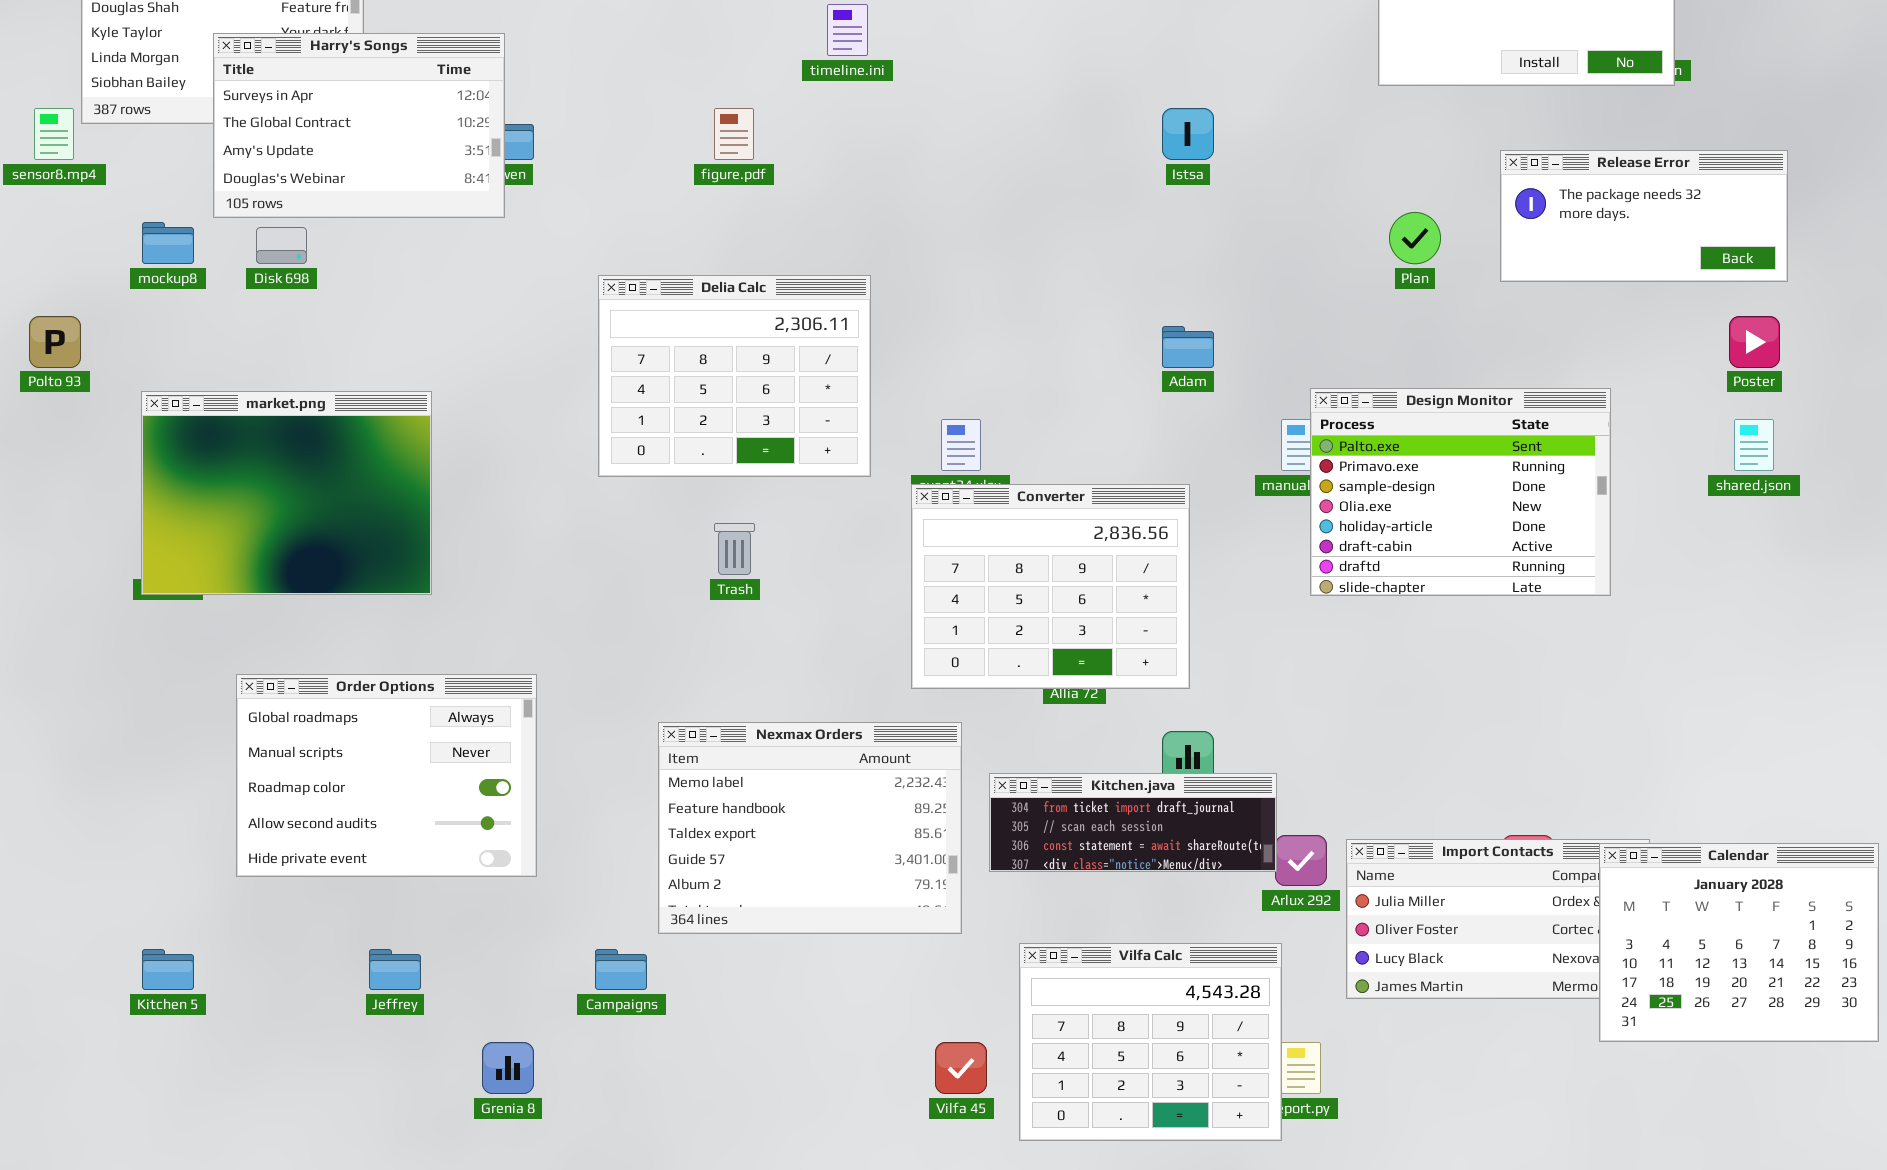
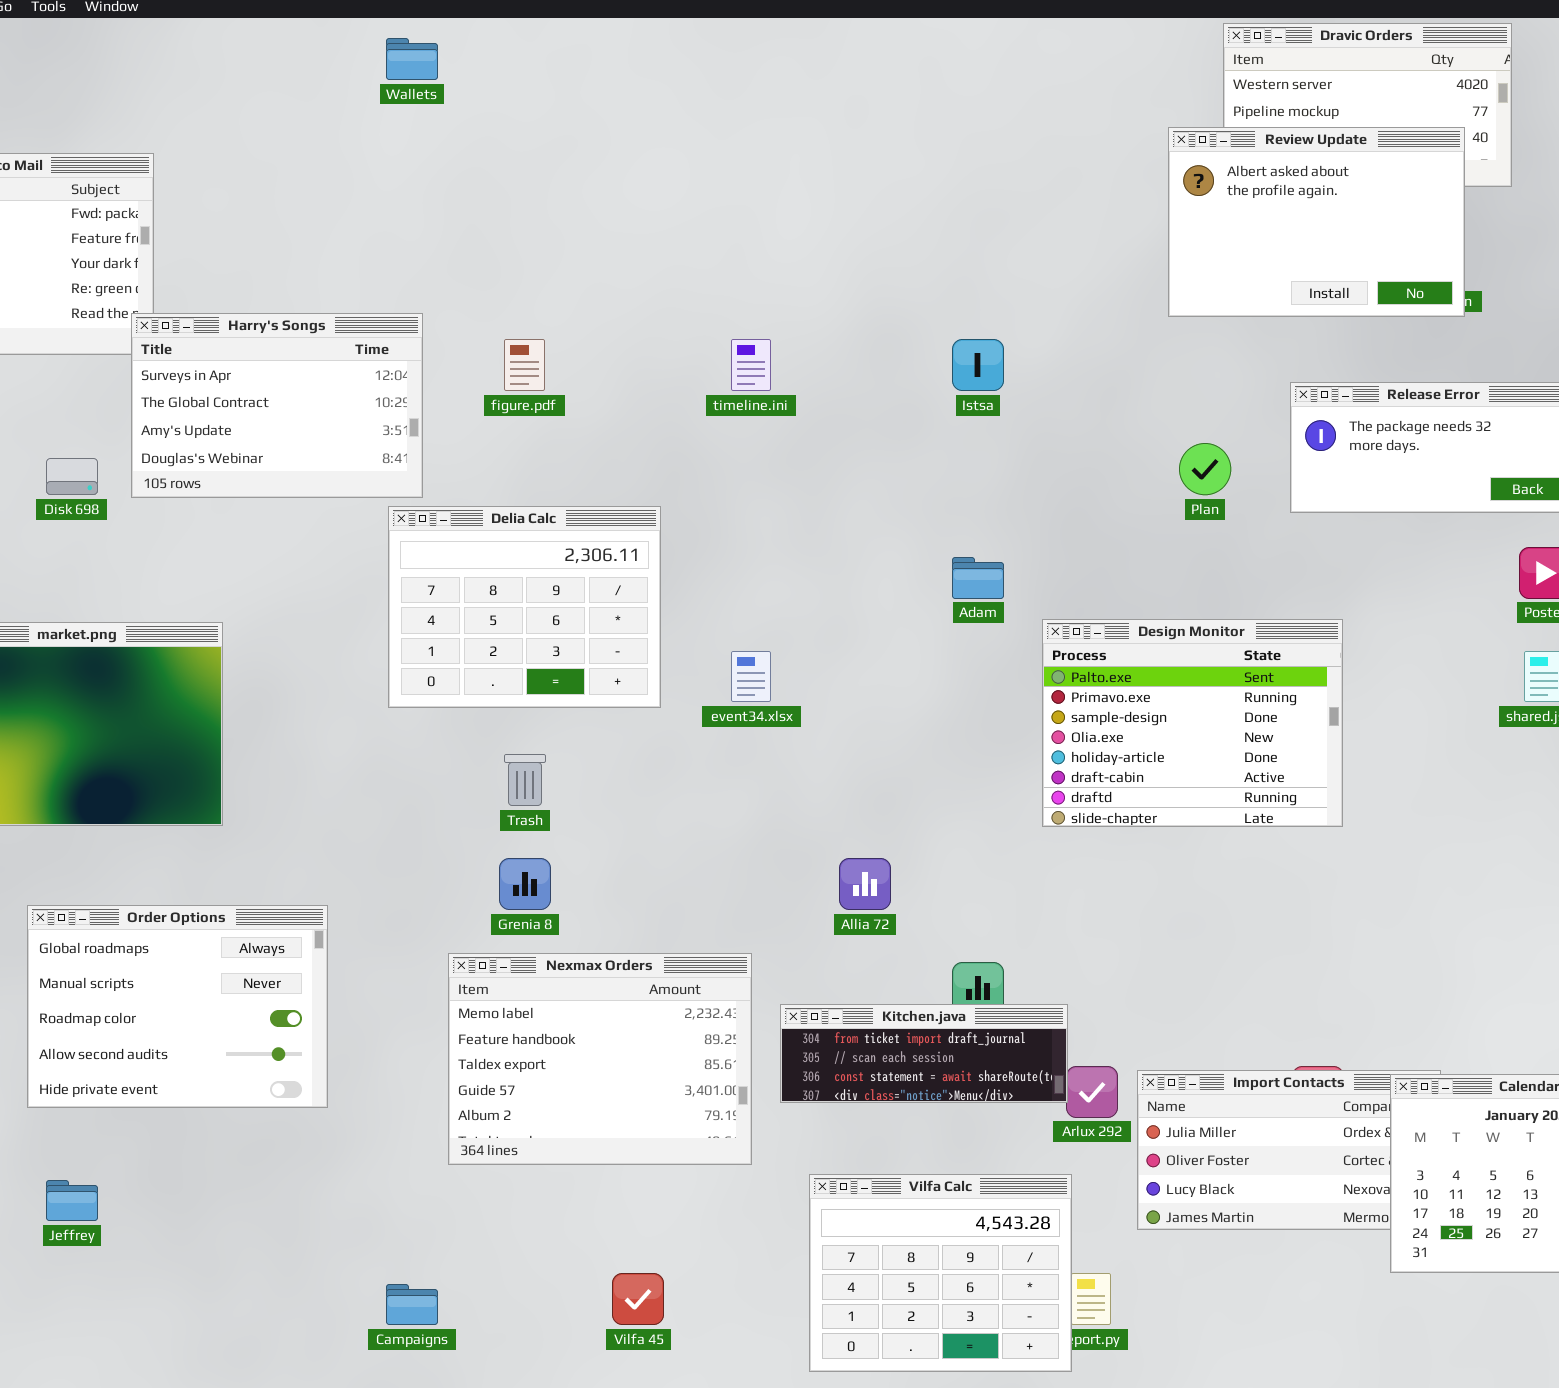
timeline.ini: [827,4,868,56] -> [731,339,771,391], moved
Harry's Songs: [213,33,505,218] -> [131,313,423,498], moved
Design Monitor: [1310,388,1611,596] -> [1042,619,1343,827], moved
Converter: [911,484,1190,689] -> none, closed
Jeffrey: [369,949,421,990] -> [46,1180,98,1221], moved
Campaigns: [595,949,647,990] -> [386,1284,438,1325], moved
Grenia 8: [482,1042,534,1094] -> [499,858,551,910], moved
Vilfa 45: [935,1042,987,1094] -> [612,1273,664,1325], moved

